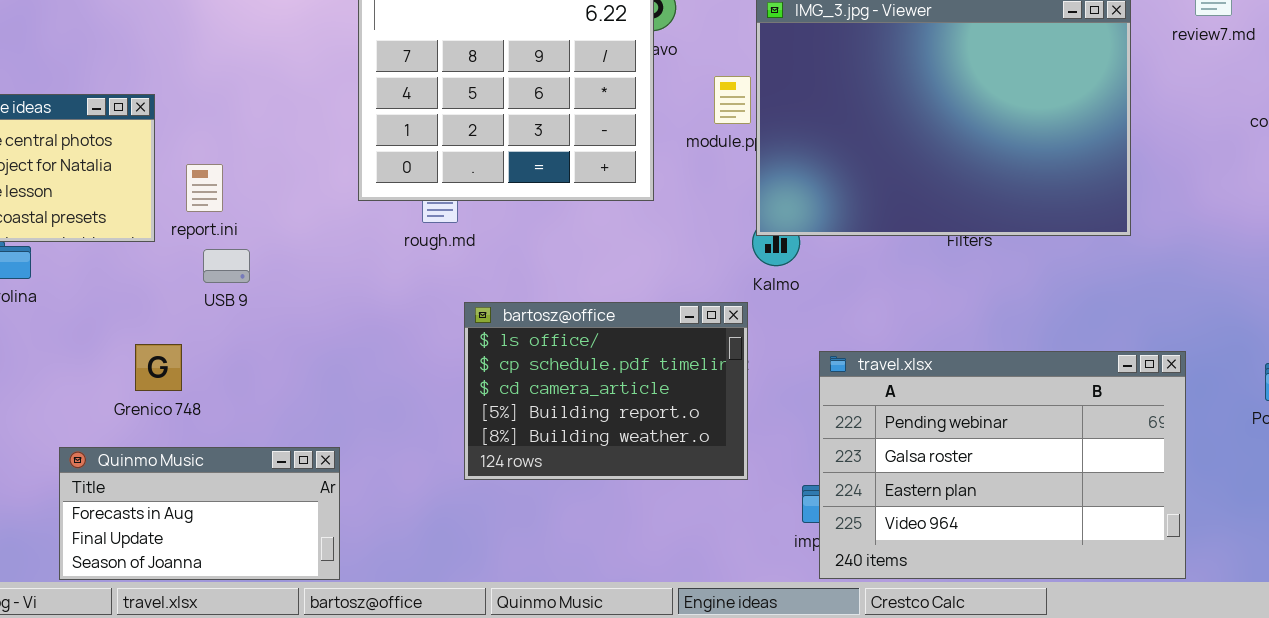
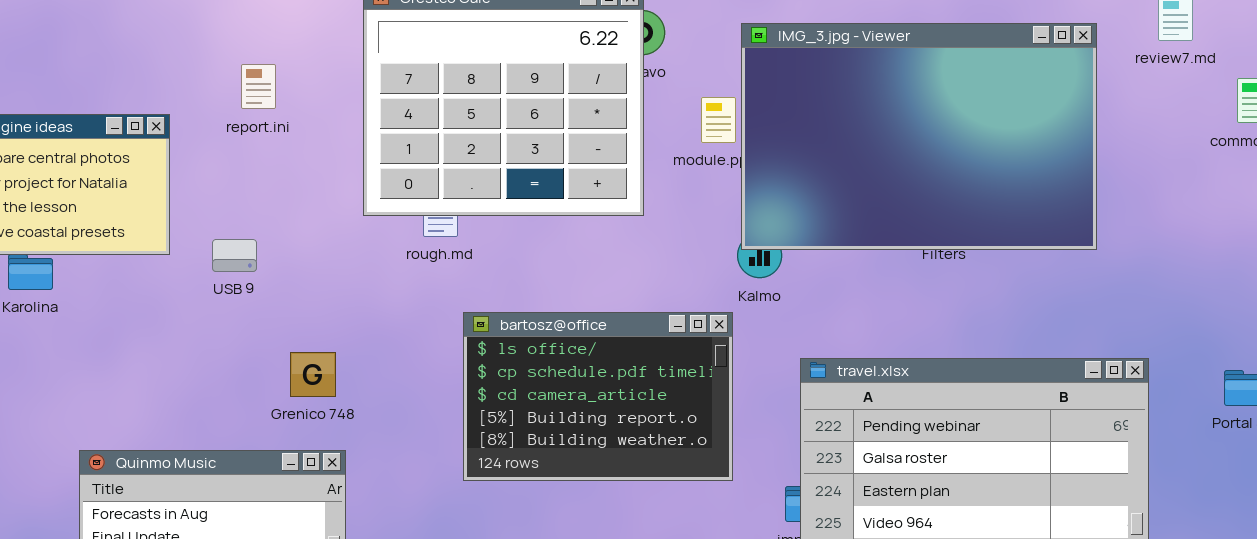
report.ini: [186,164,223,212] -> [241,64,276,109], moved
USB 9: [203,249,250,283] -> [212,239,257,272], moved
Grenico 748: [135,344,182,391] -> [290,352,336,397], moved

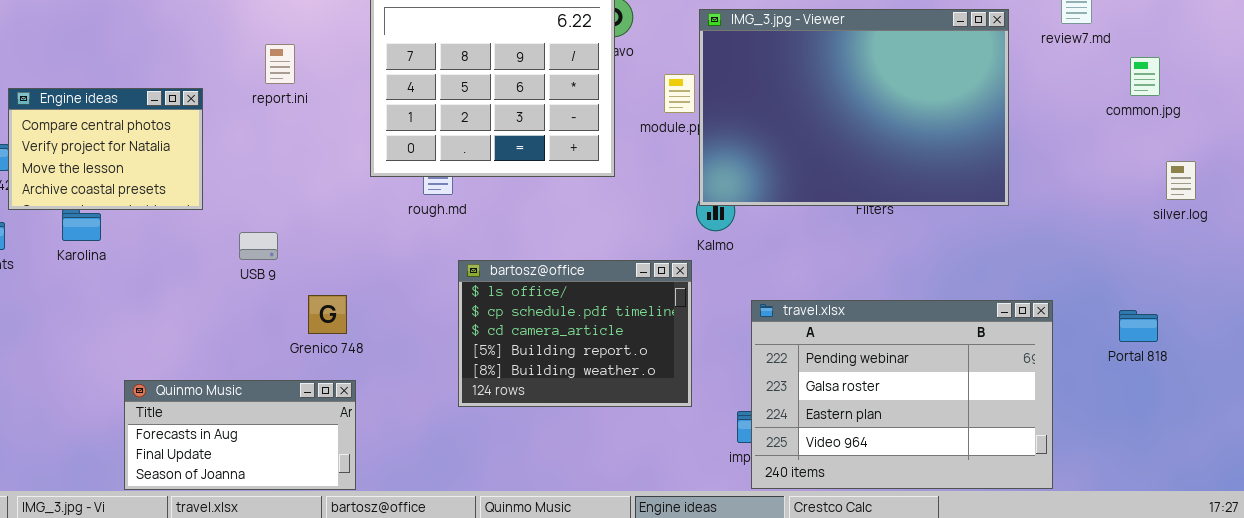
USB 9: [212,239,257,272] -> [239,232,278,260], moved

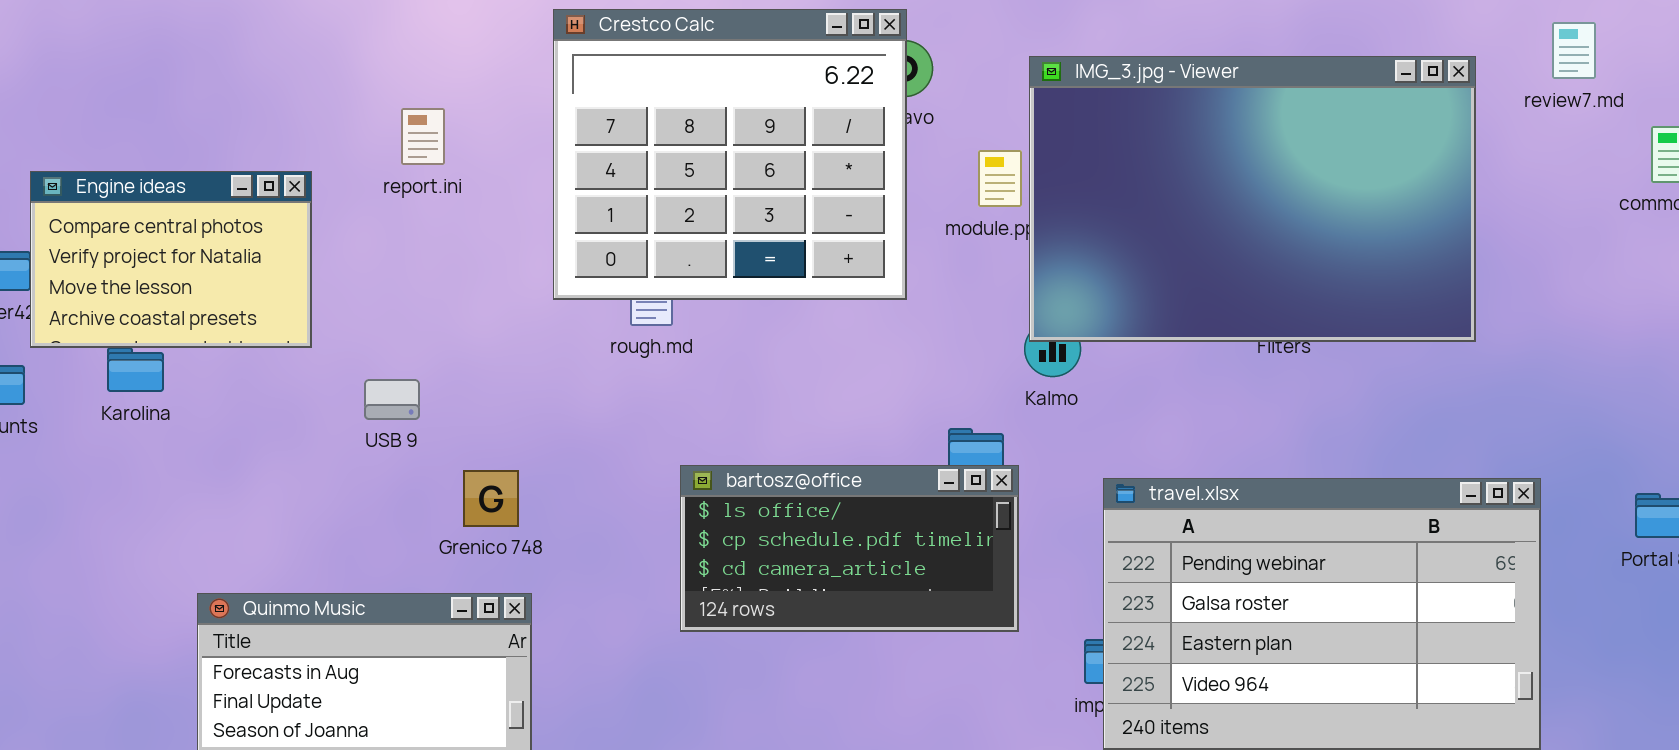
bartosz@office: [458,260,692,407] -> [680,465,1019,632], resized

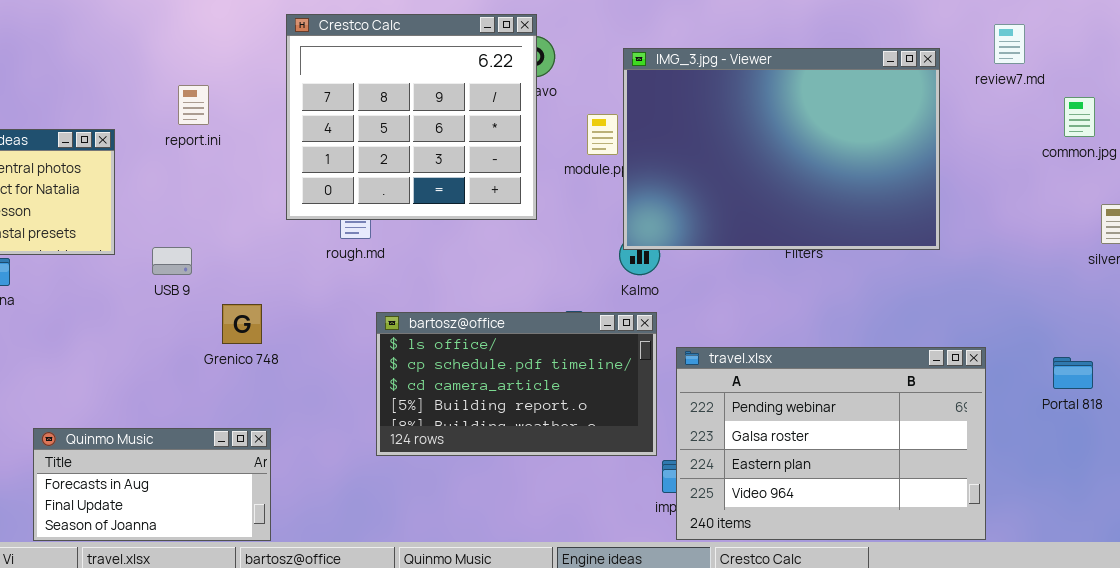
USB 9: [364,379,420,420] -> [152,247,192,275], moved
bartosz@office: [680,465,1019,632] -> [376,312,657,456], resized
Grenico 748: [463,470,519,527] -> [222,304,262,344], moved

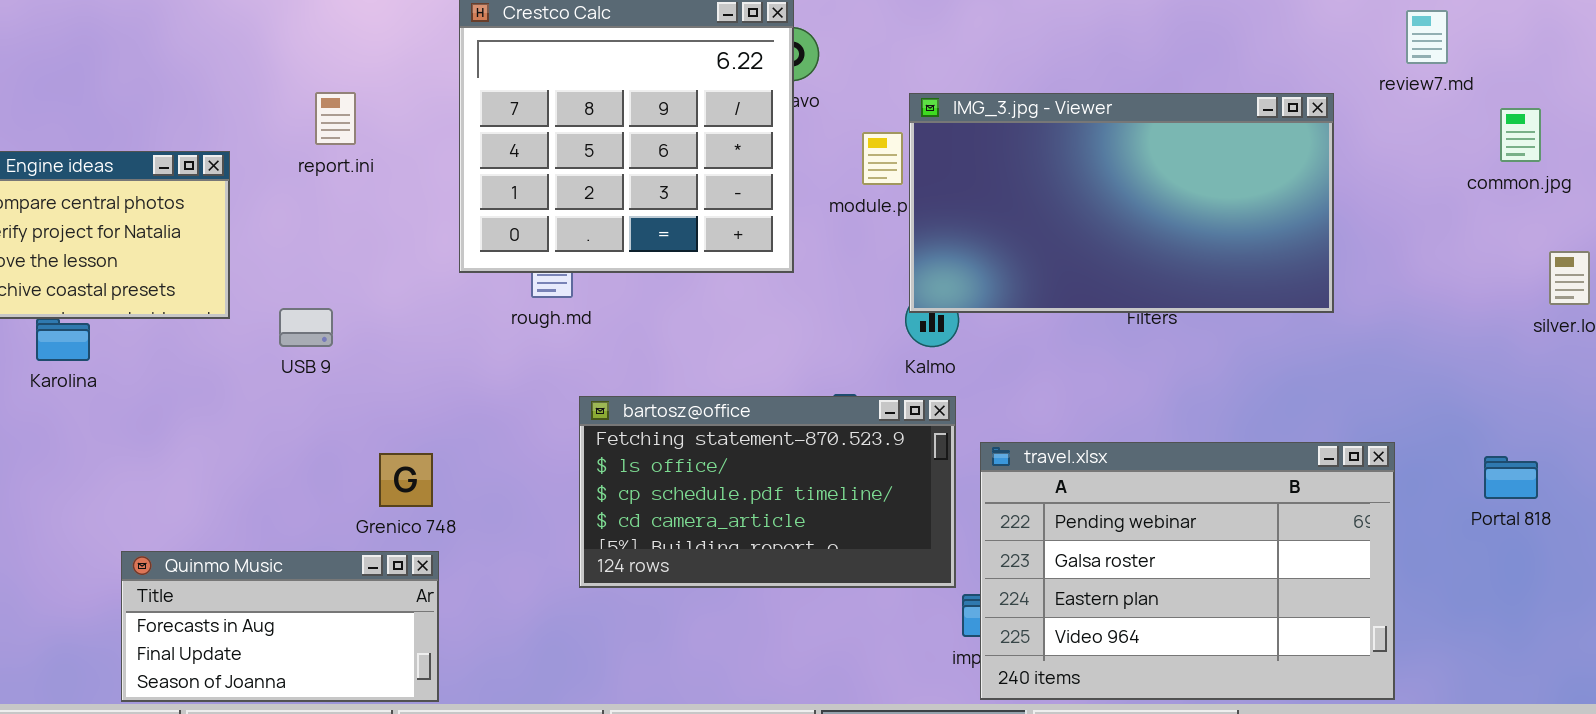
IMG_3.jpg - Viewer: [623,48,940,250] -> [909,93,1334,313], resized
Grenico 748: [222,304,262,344] -> [379,453,433,507], moved
bartosz@office: [376,312,657,456] -> [579,396,956,588], scrolled up 1 row

